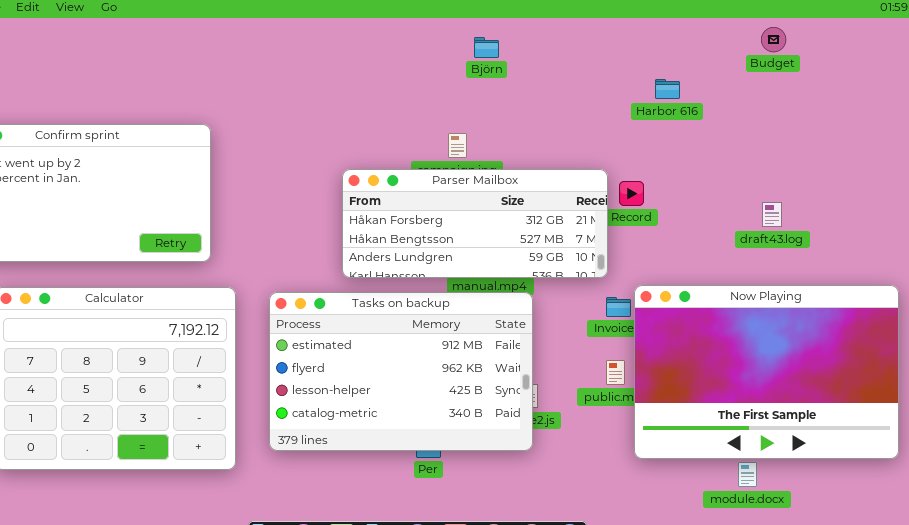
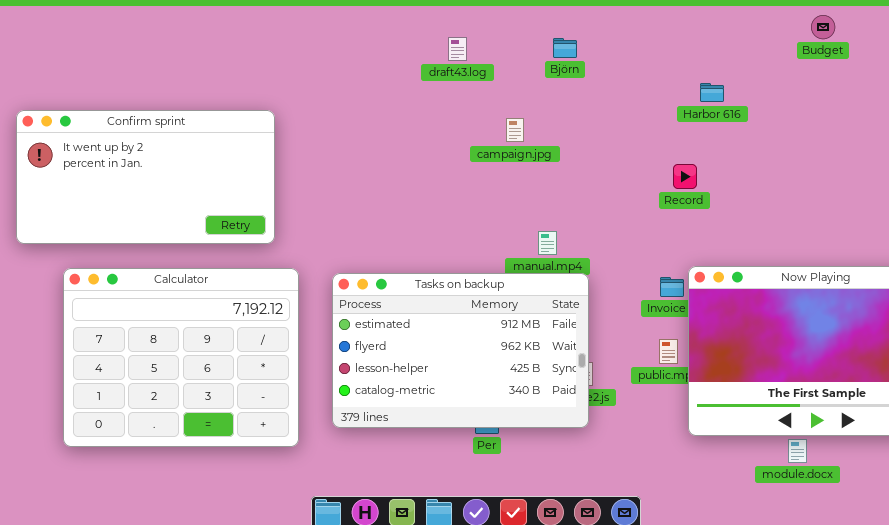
Björn: [474,37,499,58] -> [553,38,577,58], moved
Harbor 616: [655,79,680,99] -> [700,83,724,102], moved
Parser Mailbox: [342,169,608,278] -> none, closed
draft43.log: [762,202,782,227] -> [448,37,467,61], moved

